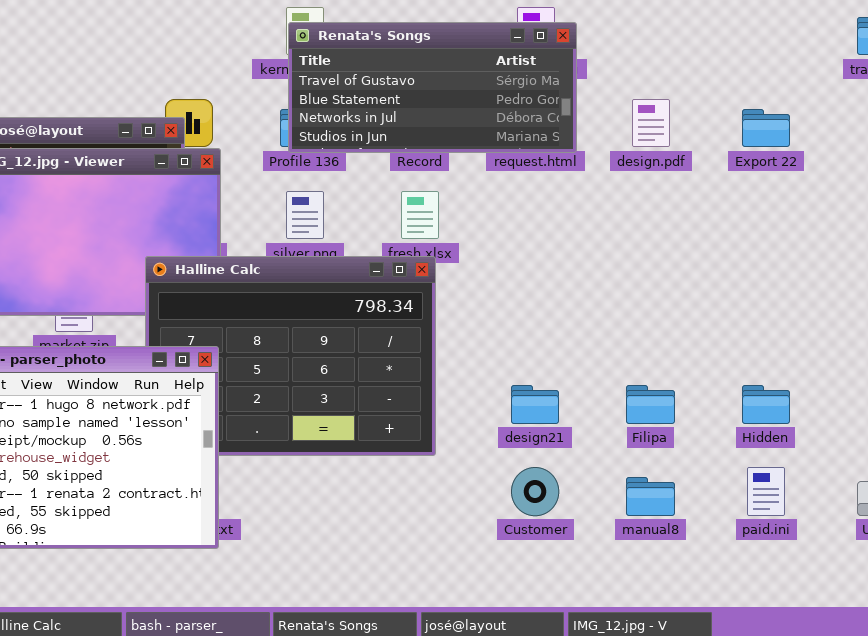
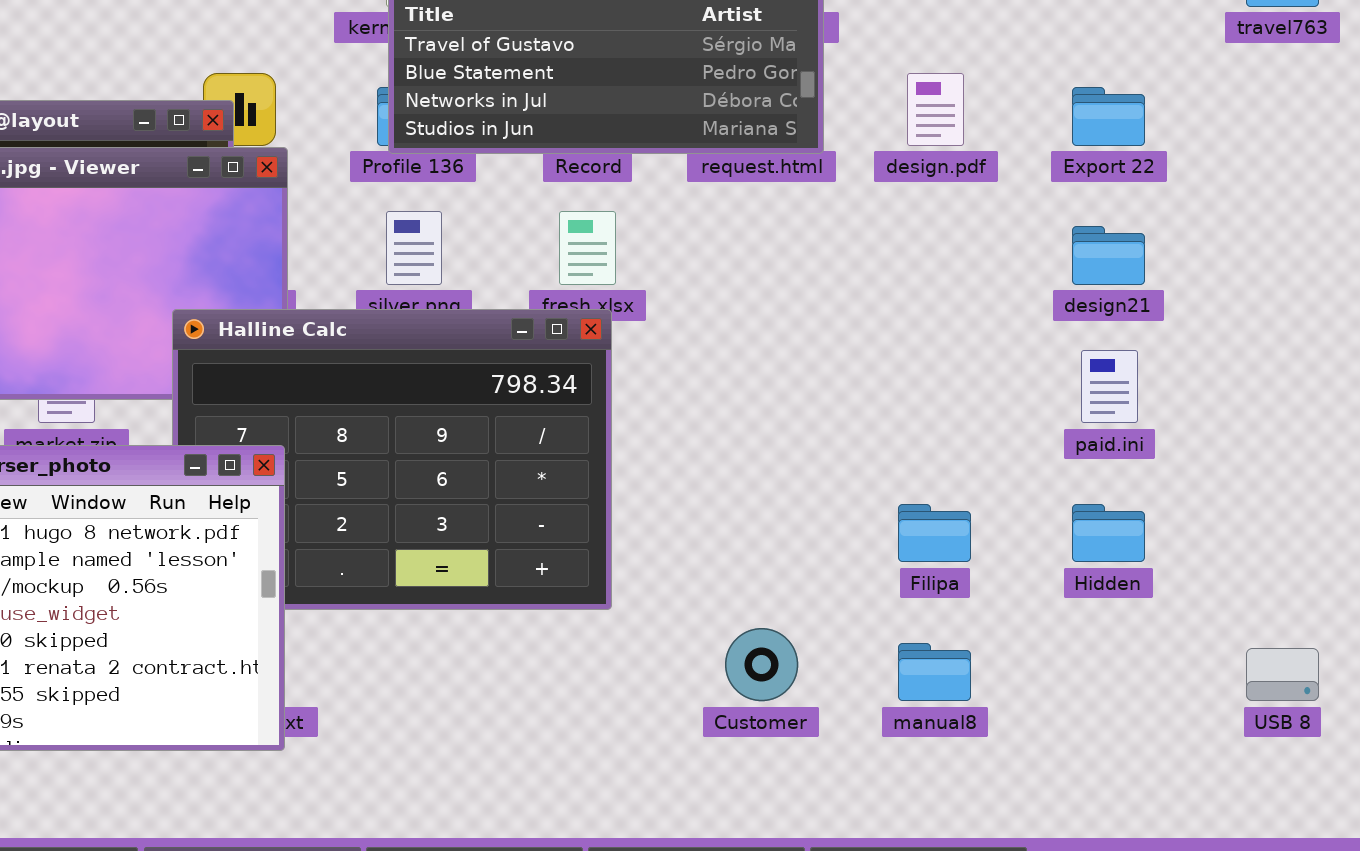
design21: [511,385,559,424] -> [1072,226,1145,285], moved
paid.ini: [747,467,785,516] -> [1081,350,1138,423], moved

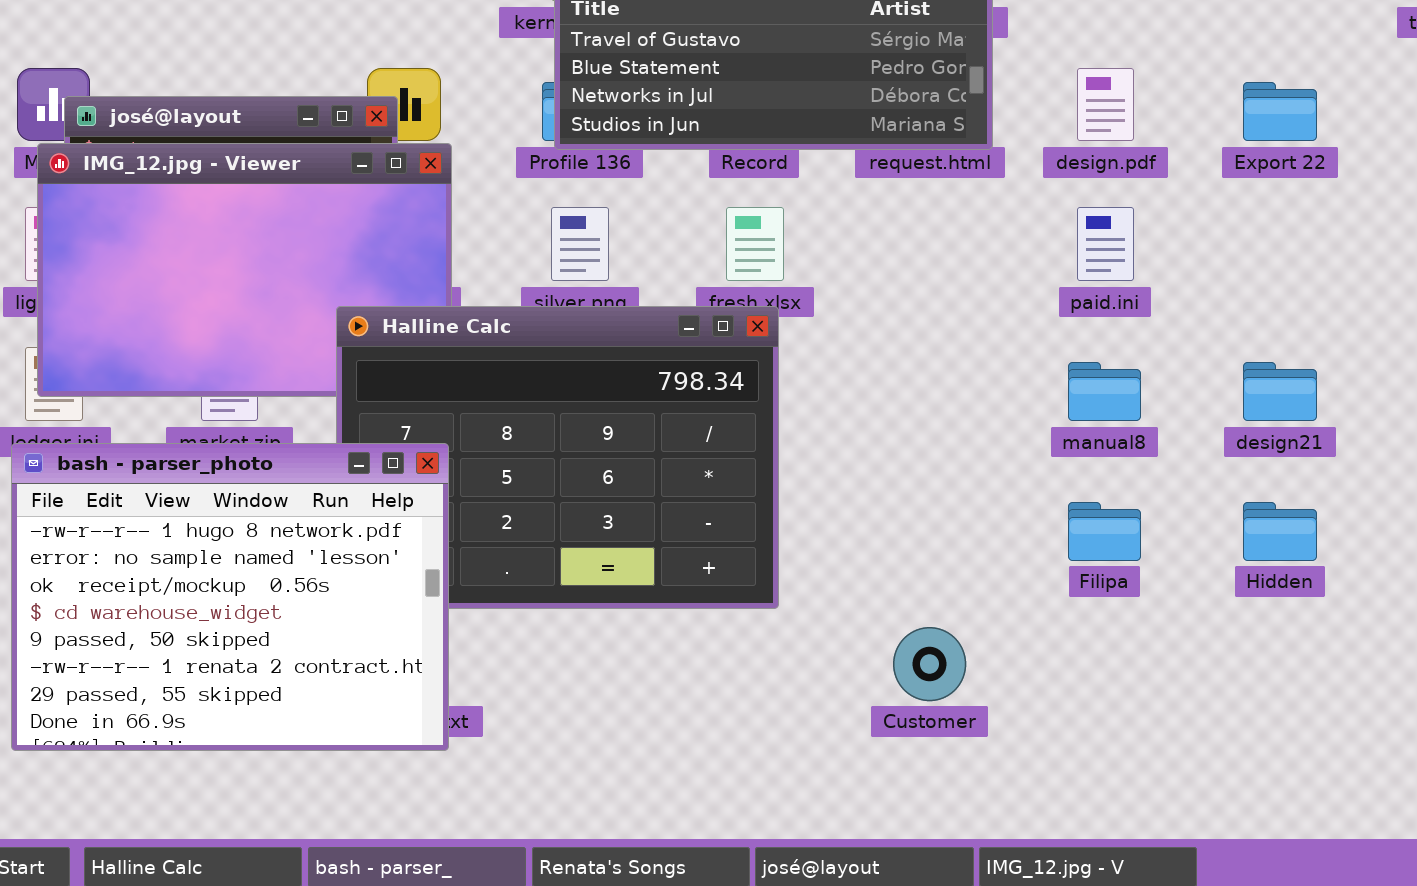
design21: [1072,226,1145,285] -> [1243,362,1317,421], moved
paid.ini: [1081,350,1138,423] -> [1077,207,1134,281], moved
manual8: [898,643,971,701] -> [1068,362,1141,421], moved

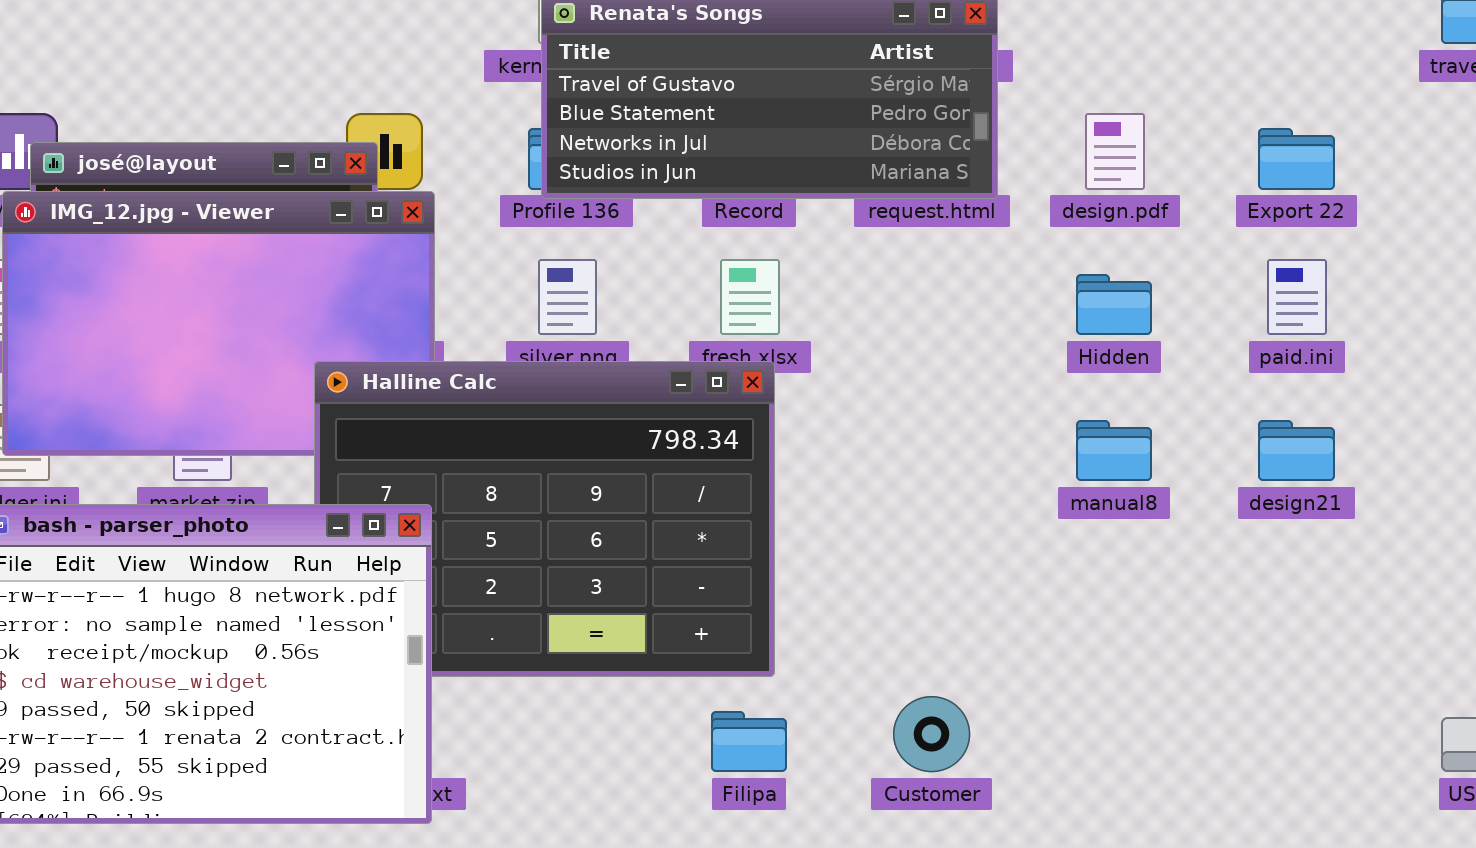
paid.ini: [1077,207,1134,281] -> [1267,259,1327,335], moved
Filipa: [1068,502,1141,561] -> [711,711,787,772], moved
Hidden: [1243,502,1317,561] -> [1076,274,1152,335], moved

